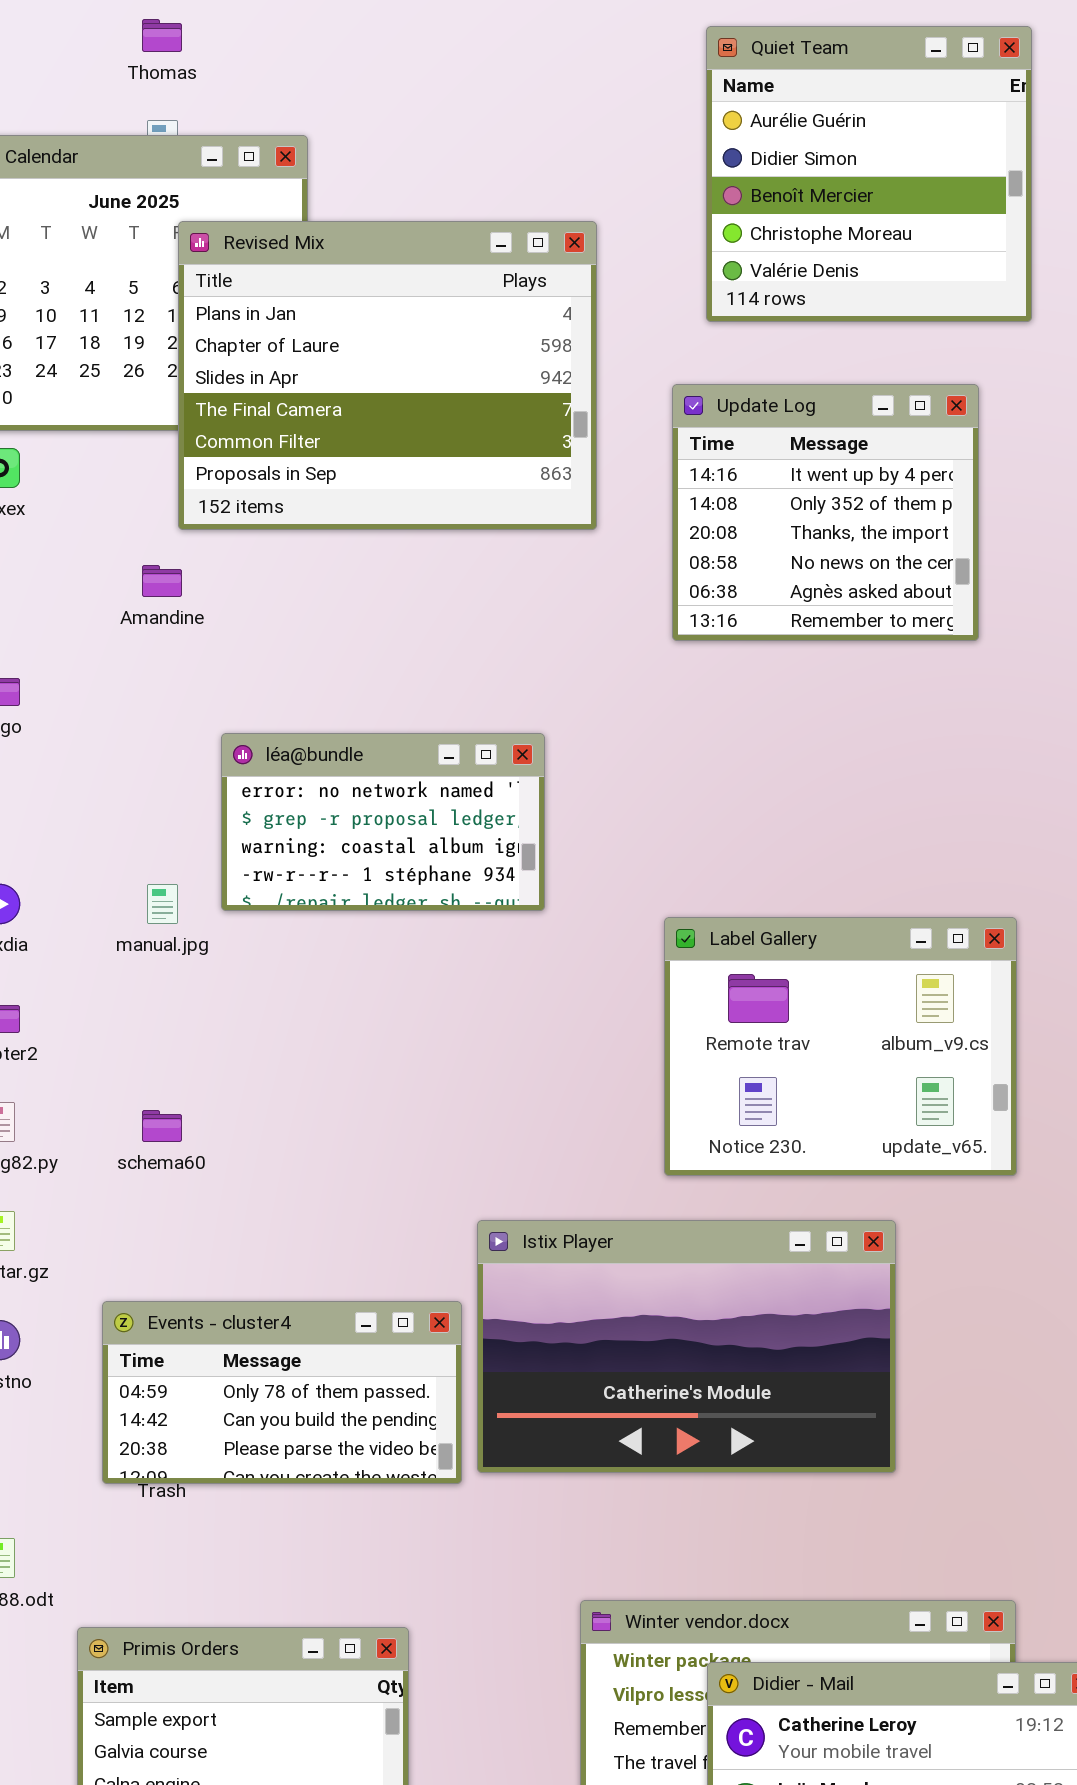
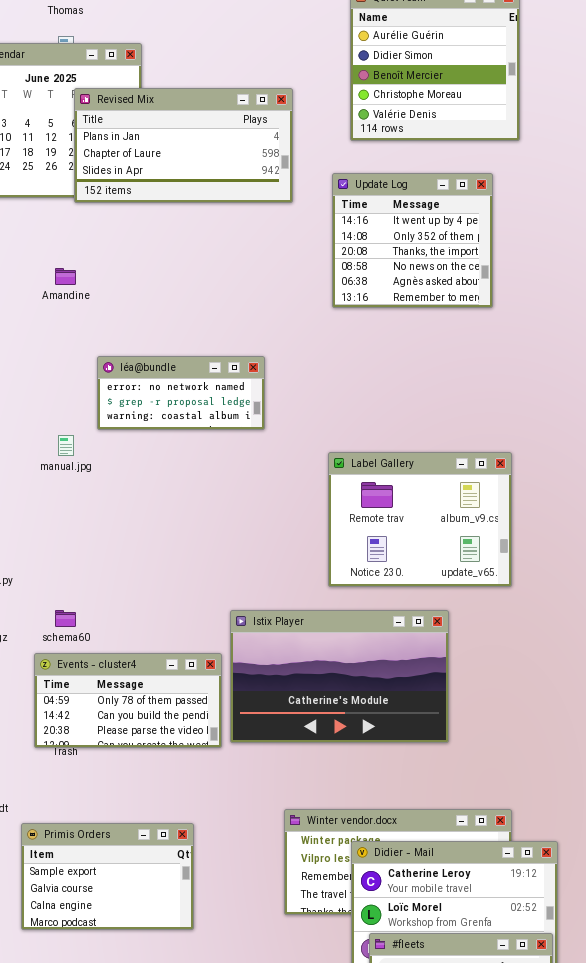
Revised Mix: [178,221,597,530] -> [74,88,293,203], resized
léa@bundle: [221,733,545,911] -> [97,356,265,430], resized
schema60: [142,1110,182,1142] -> [55,610,76,627], moved

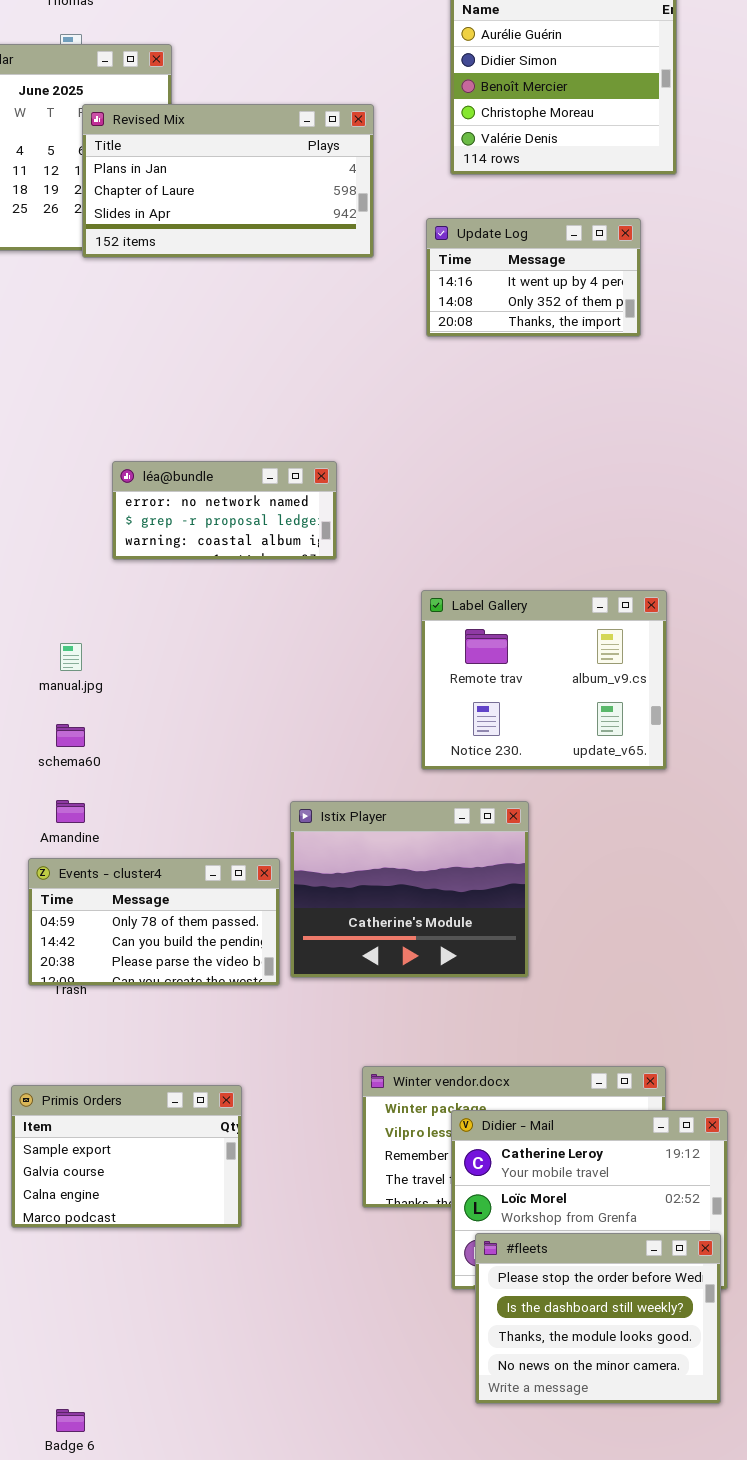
Update Log: [332,173,493,308] -> [426,218,641,337], resized
Amandine: [55,268,76,285] -> [56,800,85,823], moved
manual.jpg: [58,435,74,456] -> [60,643,82,671], moved
schema60: [55,610,76,627] -> [56,724,85,747], moved
Istix Player: [230,610,449,743] -> [290,801,529,978], resized

